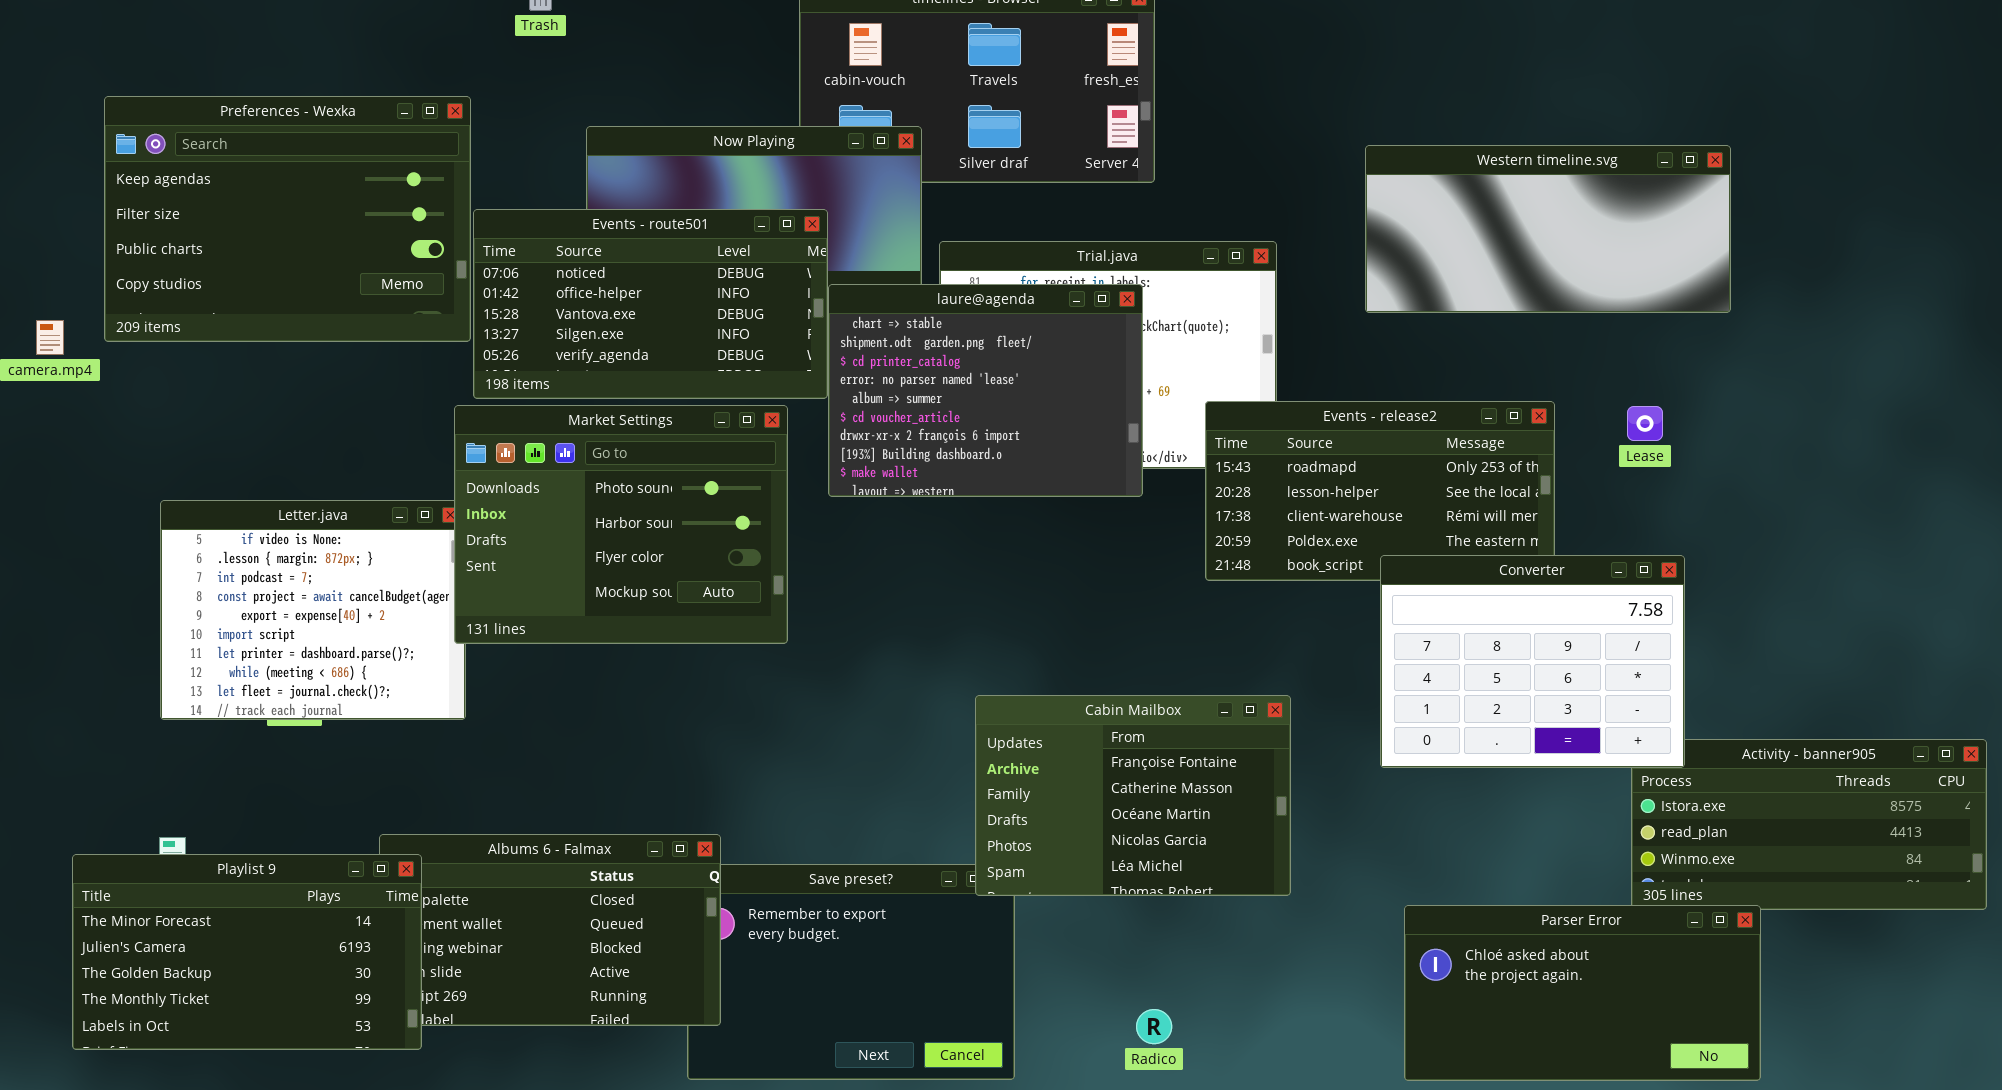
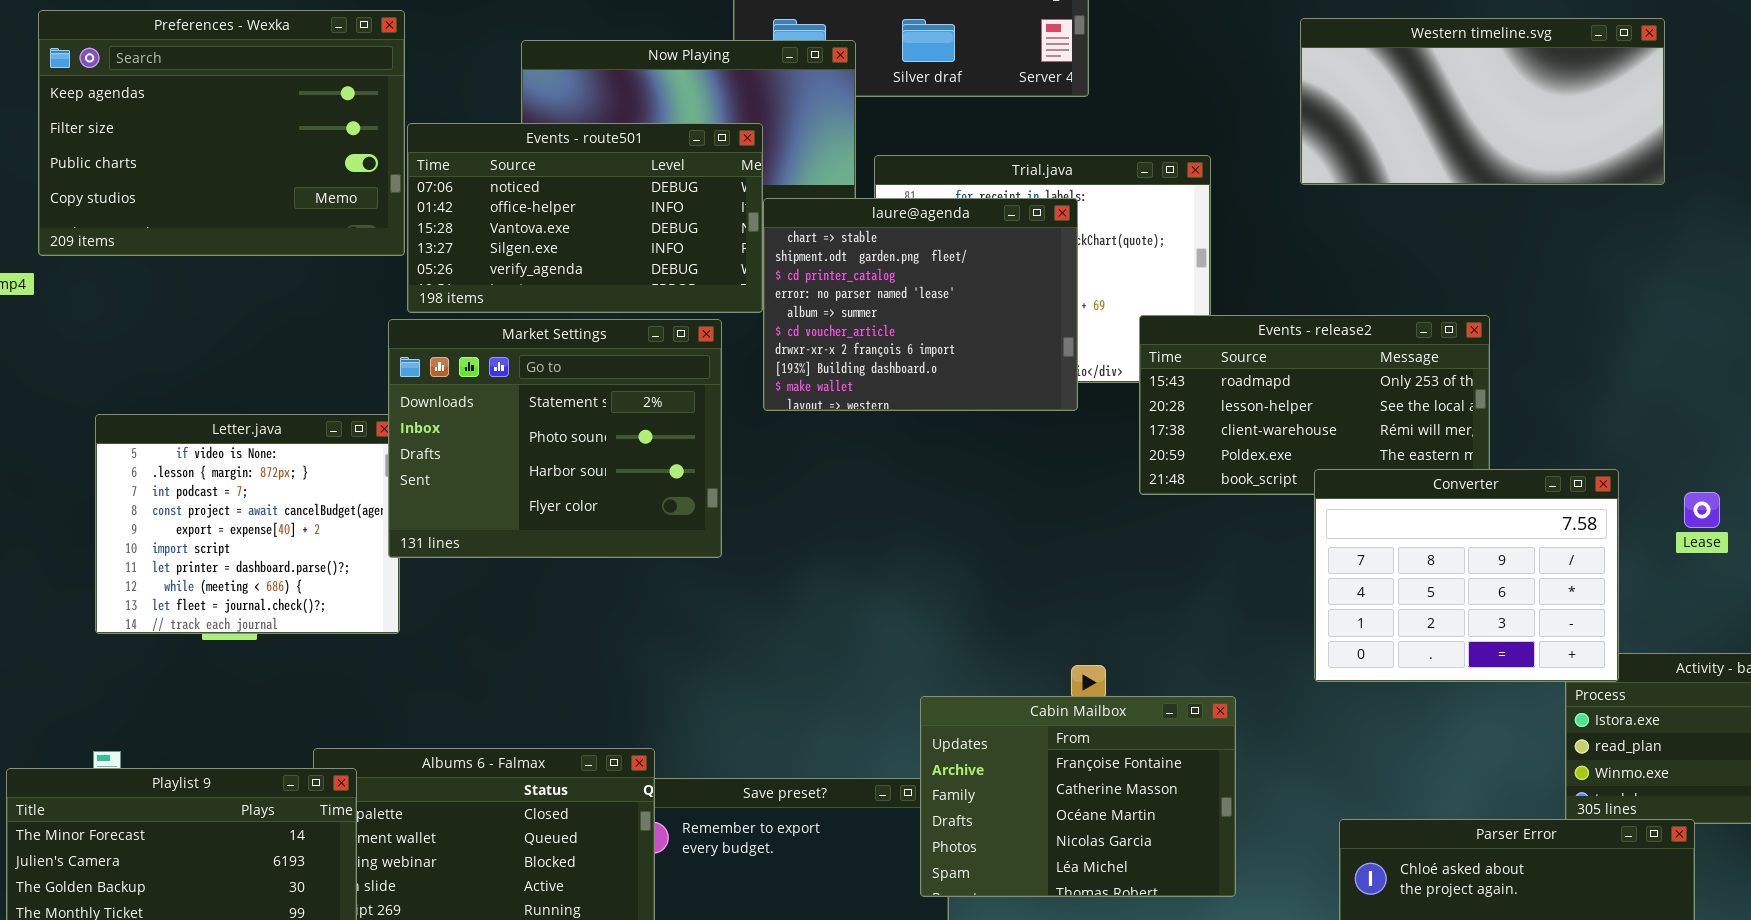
Western timeline.svg: [1365,145,1731,313] -> [1300,18,1665,185], moved
Market Settings: [454,405,788,644] -> [388,319,722,558], scrolled up 1 row
Lease: [1627,406,1663,441] -> [1684,492,1720,528], moved
Cabin Mailbox: [975,695,1291,896] -> [920,696,1236,897], moved

